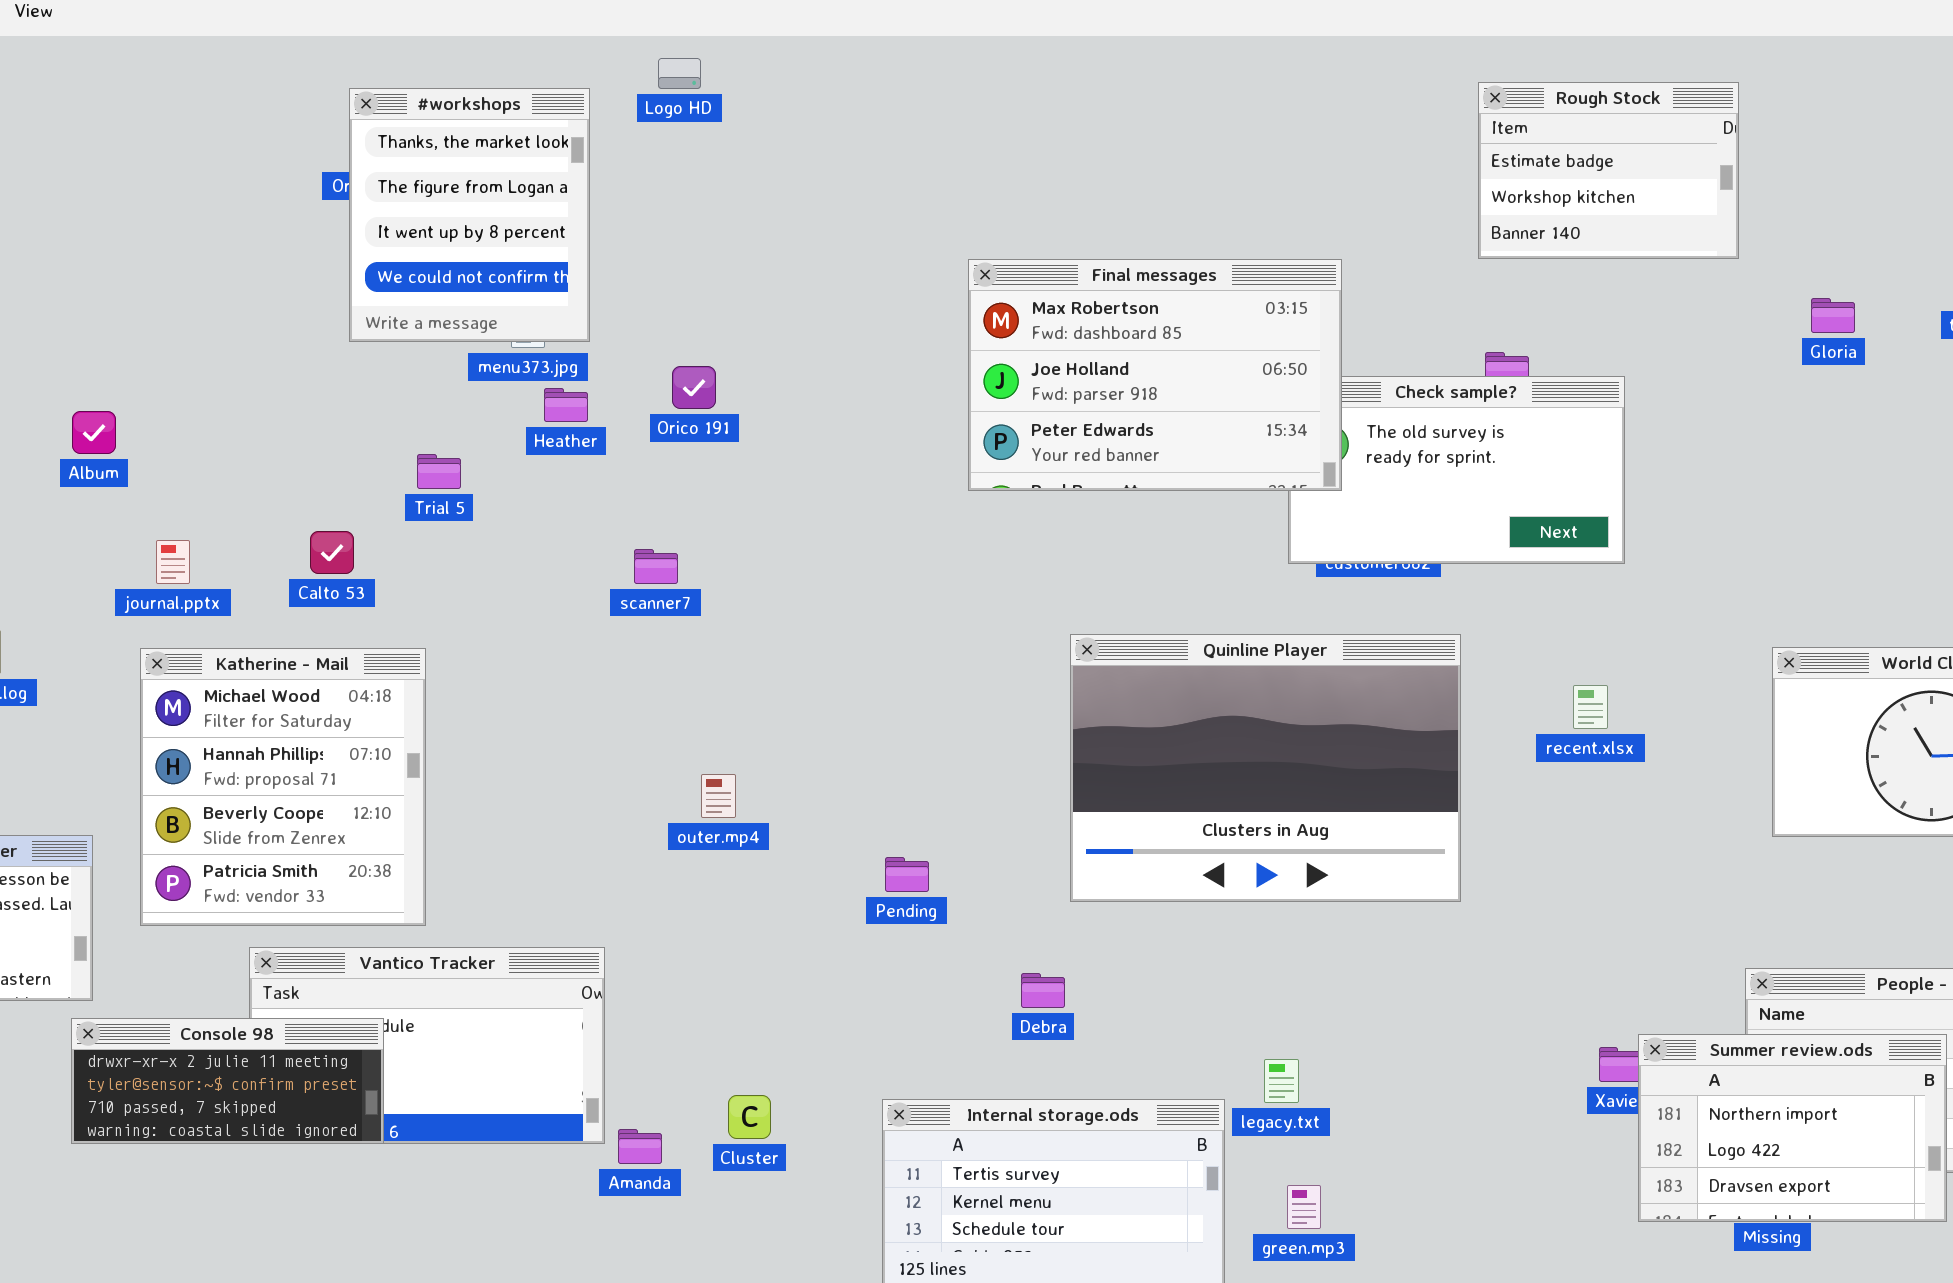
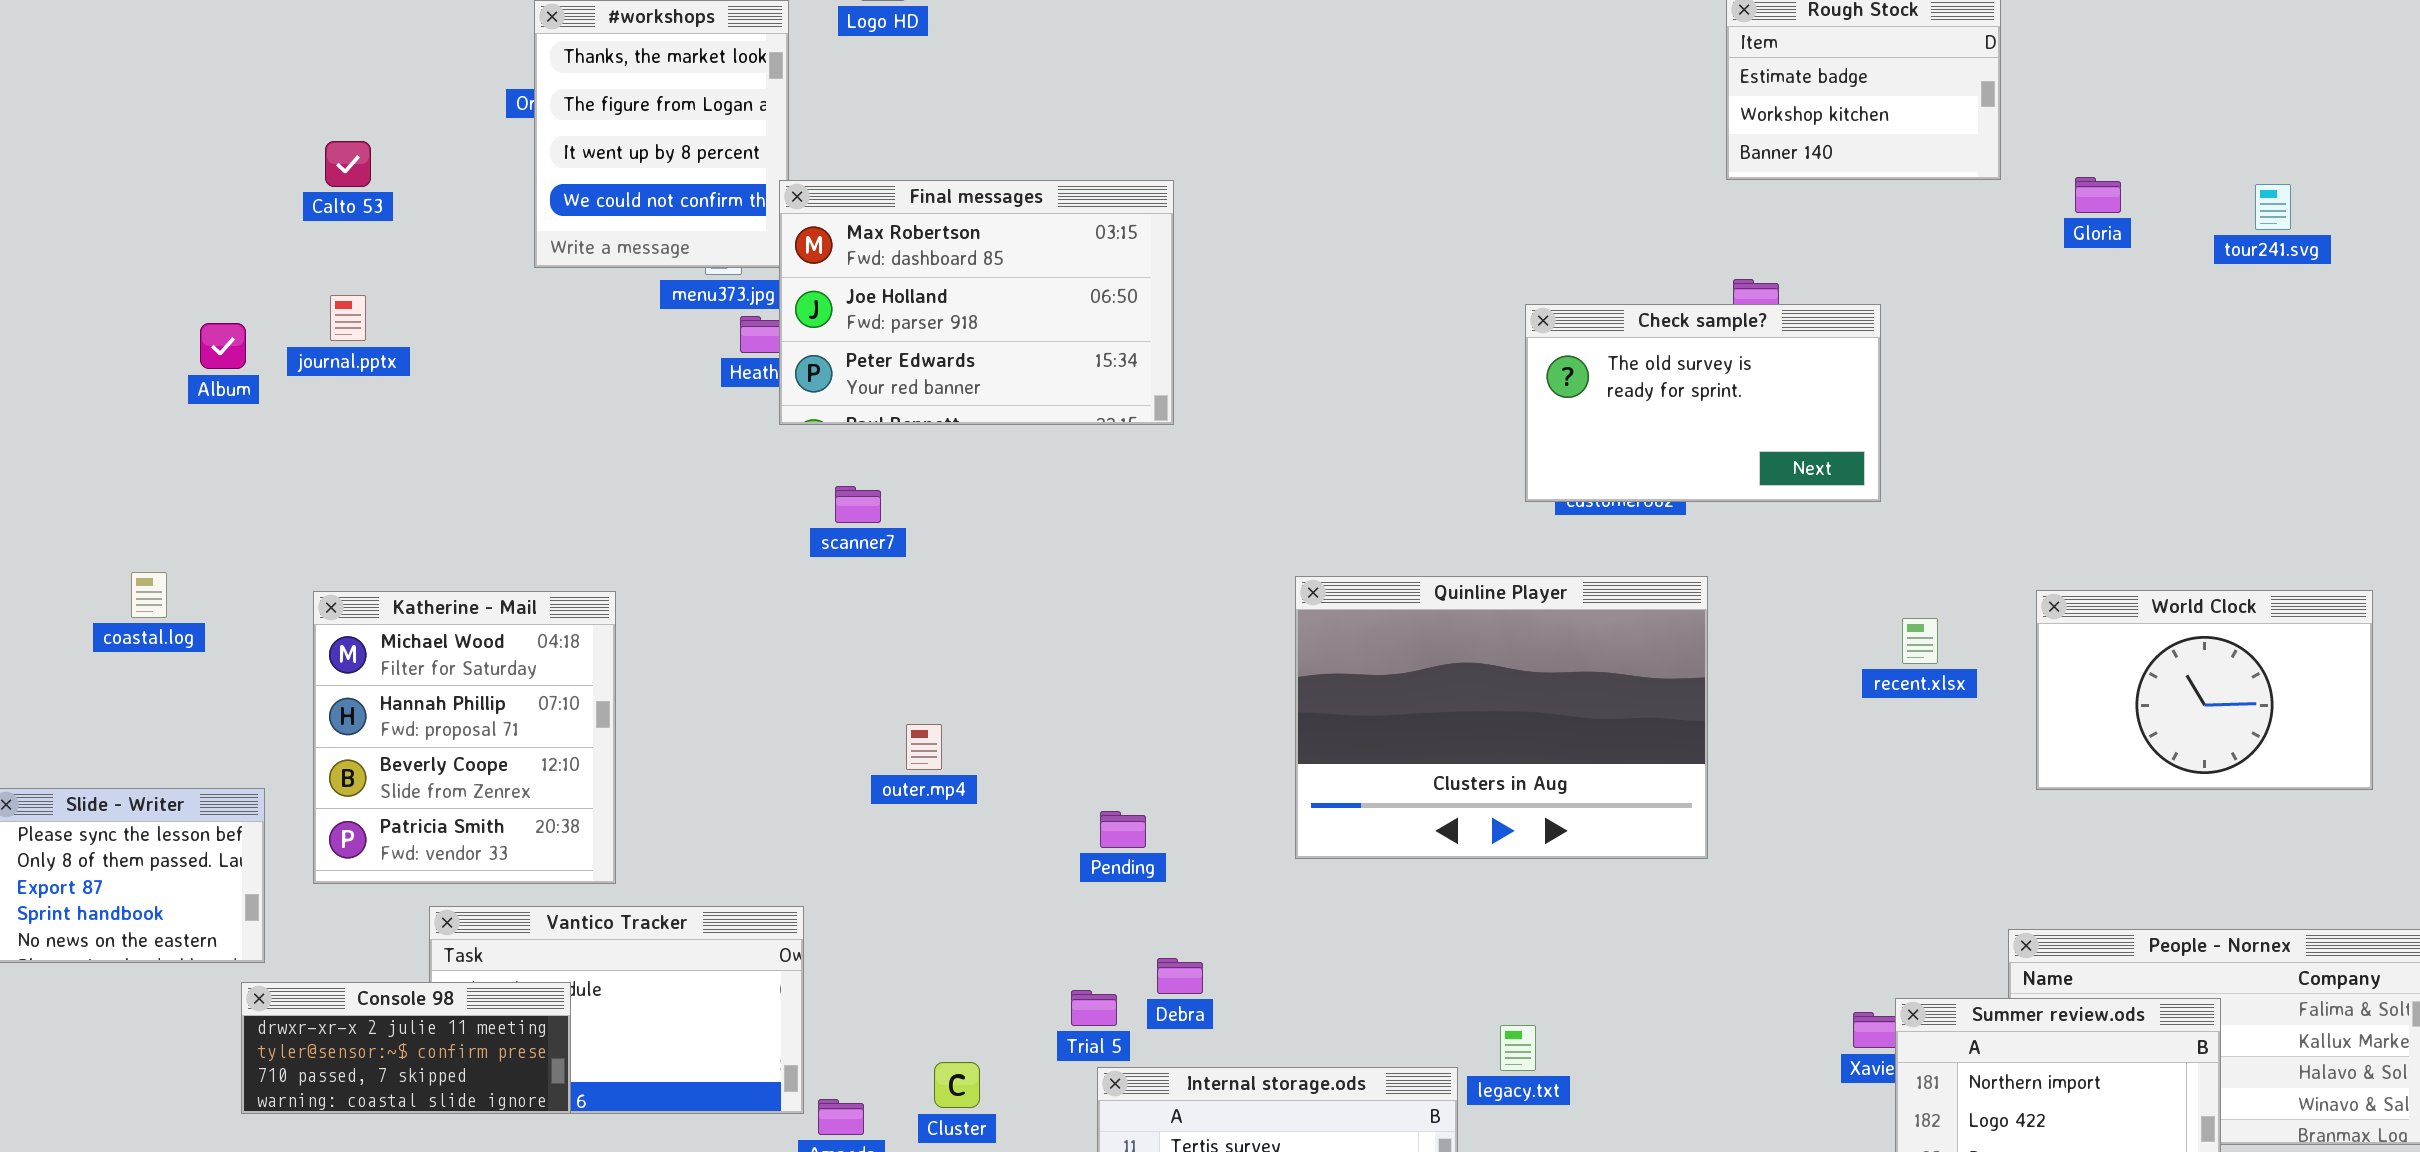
Final messages: [968,259,1342,491] -> [779,180,1174,425], moved
Gloria: [1811,298,1855,333] -> [2075,177,2121,213], moved
Album: [72,411,116,454] -> [200,323,246,369], moved
Trial 5: [417,454,461,489] -> [1071,990,1117,1026], moved
Calto 53: [310,531,354,574] -> [325,141,371,187], moved
journal.pptx: [156,540,190,584] -> [330,295,366,341], moved
recent.xlsx: [1573,685,1608,729] -> [1902,618,1938,664], moved
Debra: [1021,973,1065,1008] -> [1157,958,1203,994], moved

